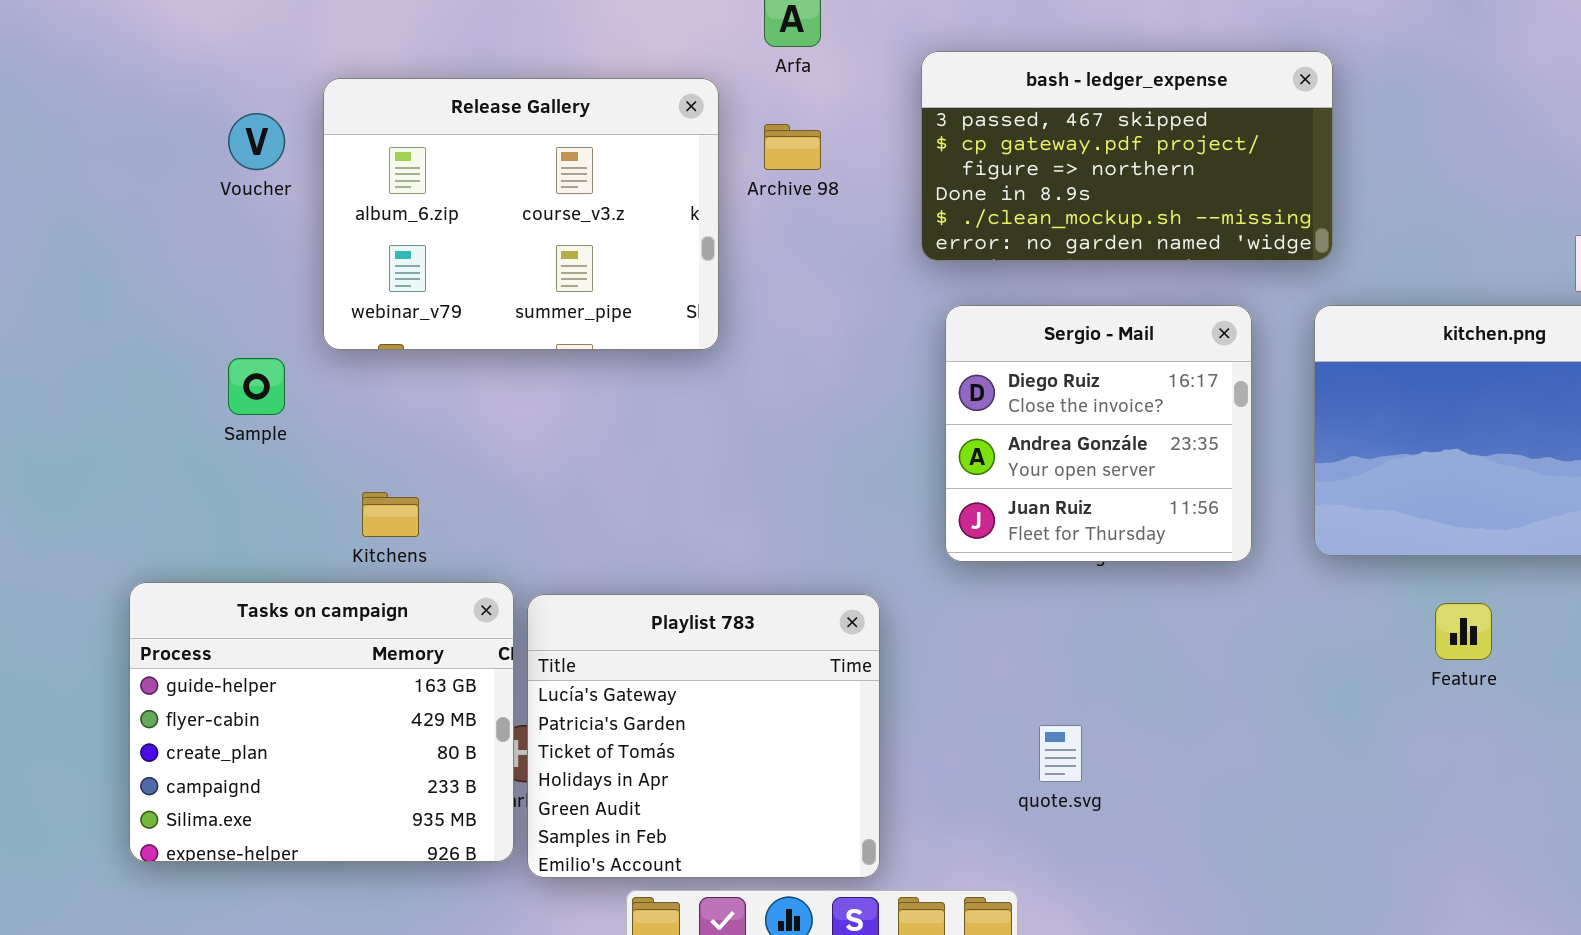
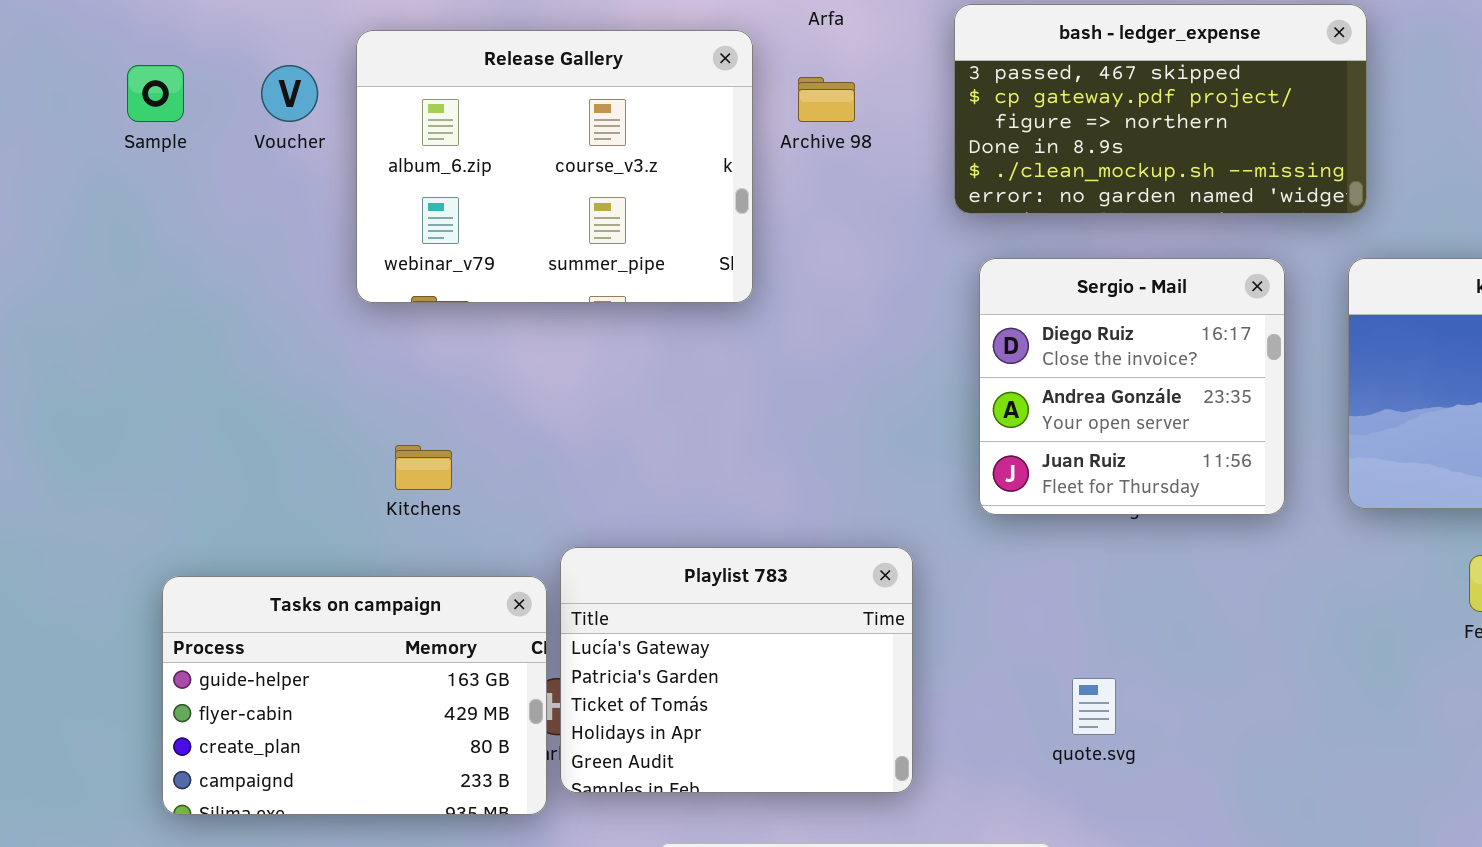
Sample: [228,358,285,415] -> [127,65,184,122], moved
Tasks on campaign: [129,582,514,862] -> [162,576,547,815], resized
Playlist 783: [527,594,880,878] -> [560,547,913,793], resized

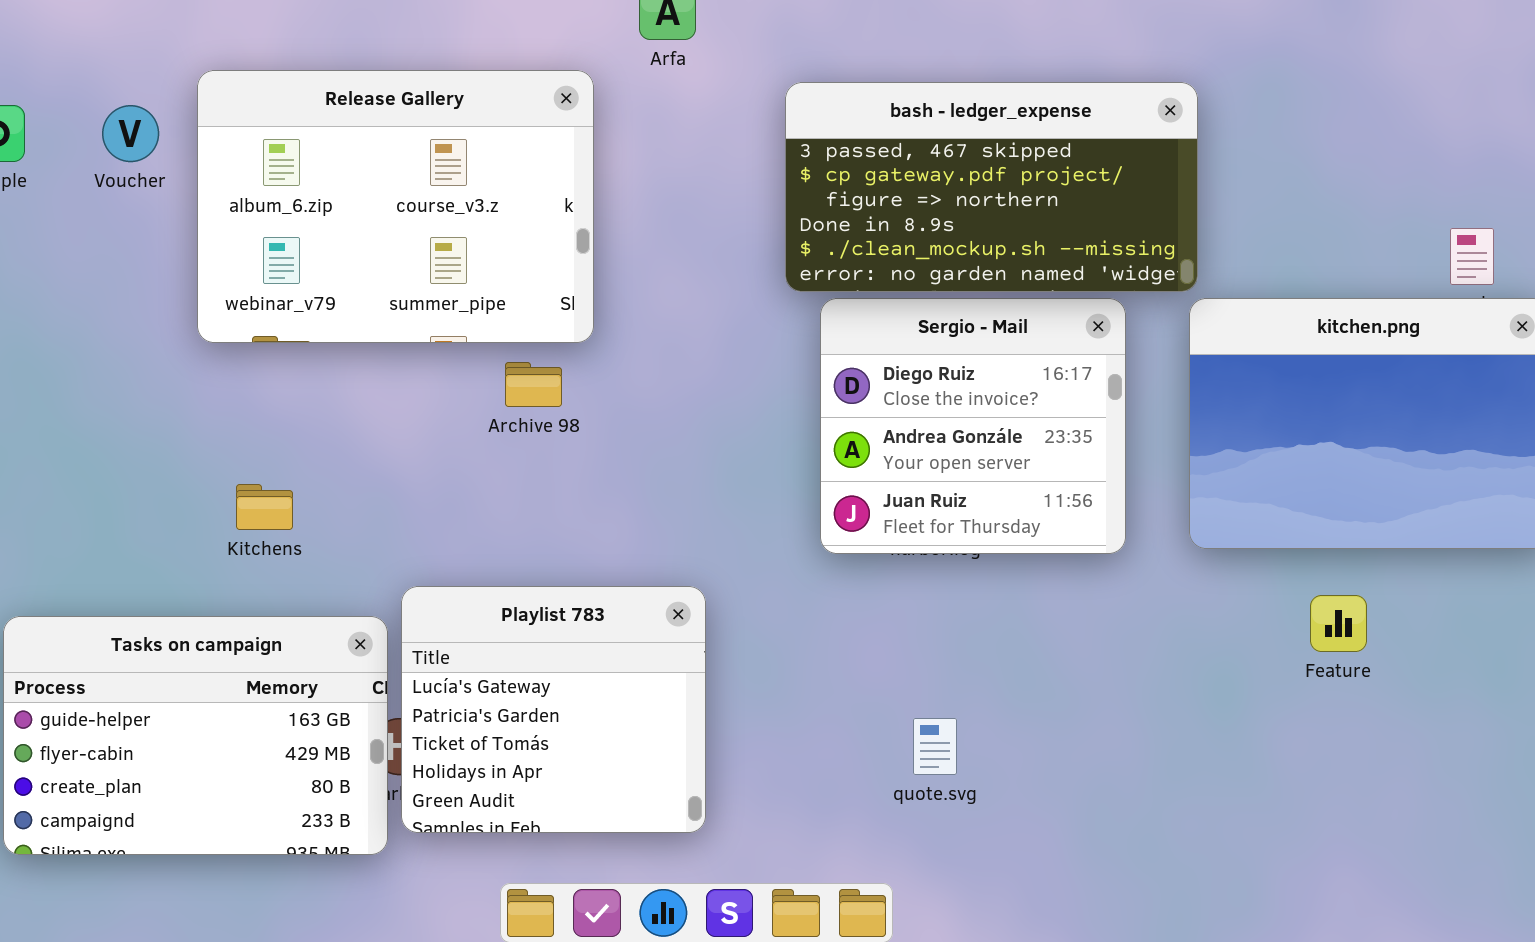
bash - ledger_expense: [954,4,1367,214] -> [785,82,1198,292], moved
Archive 98: [798,77,855,122] -> [505,362,562,407], moved
Playlist 783: [560,547,913,793] -> [401,586,706,833], resized

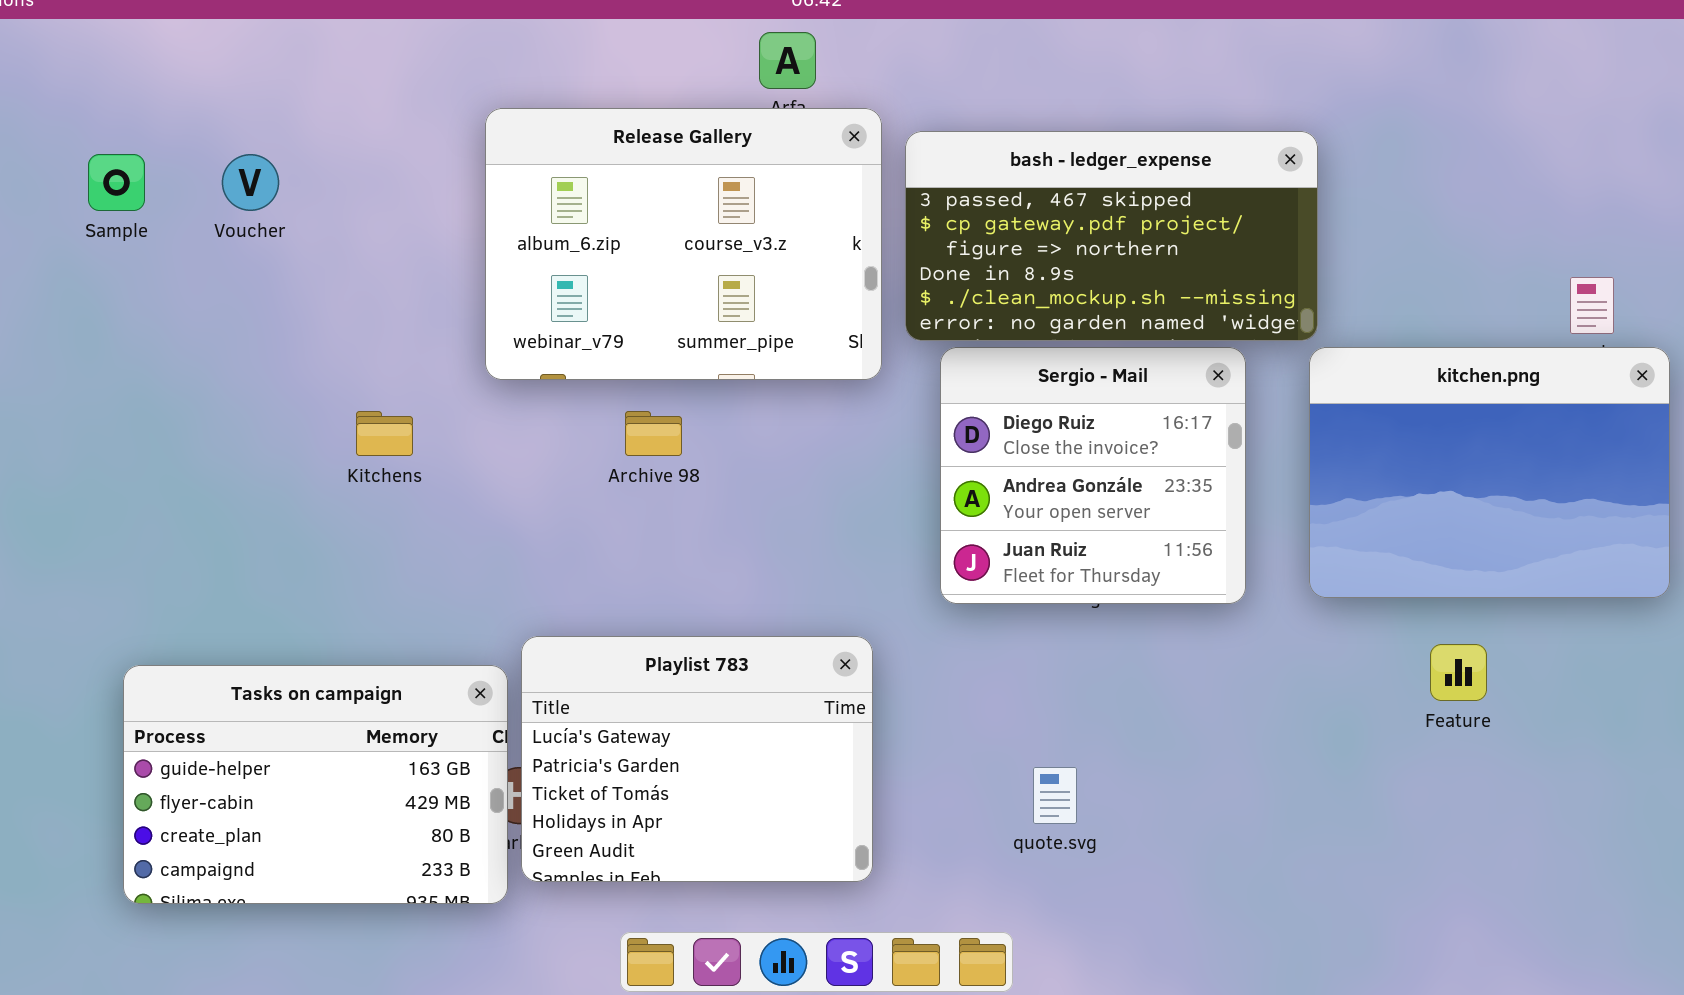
Release Gallery: [197,70,594,343] -> [485,108,882,380], moved
Kitchens: [236,484,293,530] -> [356,411,413,456], moved
Playlist 783: [401,586,706,833] -> [521,636,873,882], resized

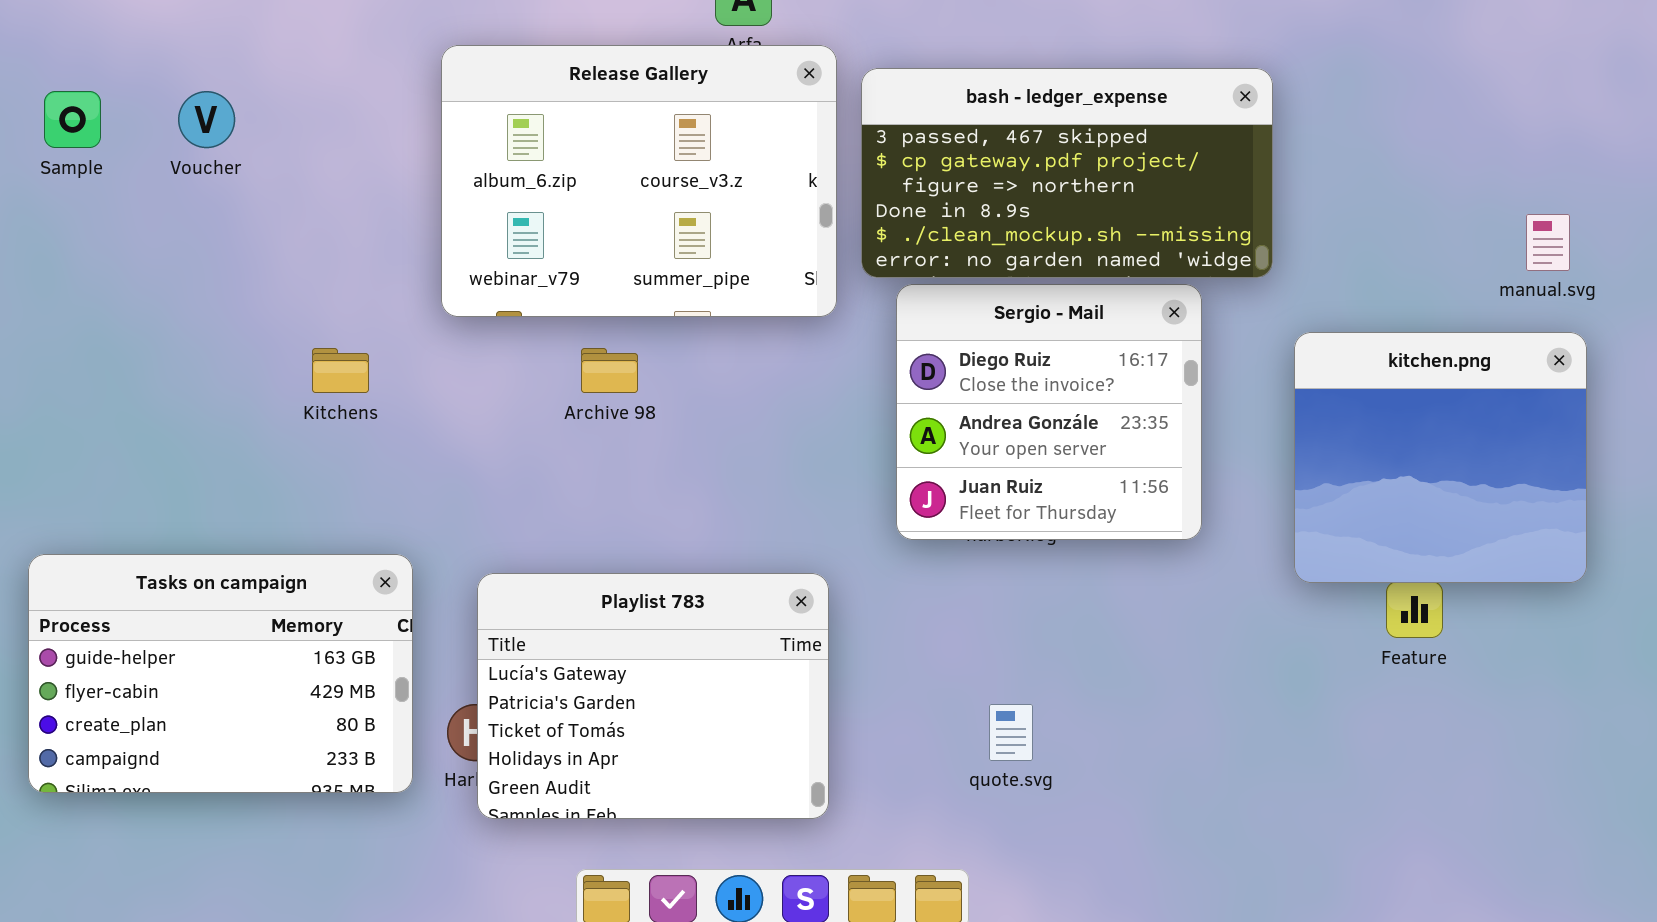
kitchen.png: [1309,347,1670,598] -> [1294,332,1587,583], moved, resized
Tasks on campaign: [123,665,508,904] -> [28,554,413,793], moved

